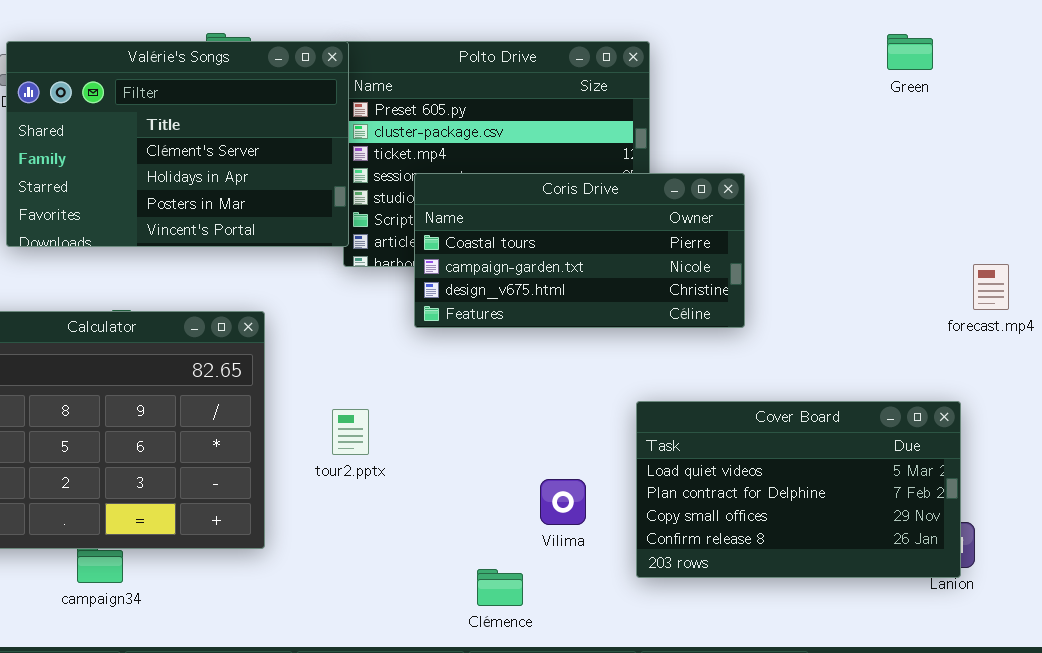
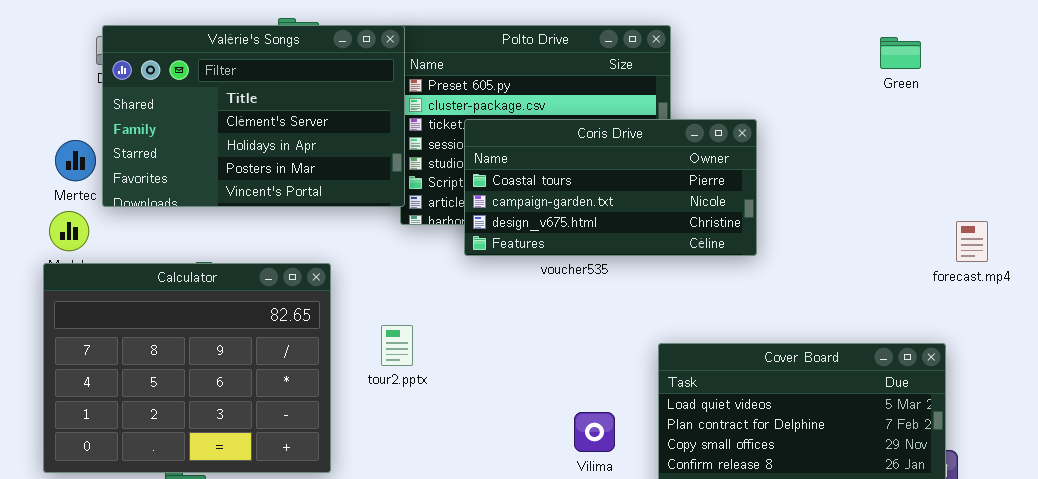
Green: [887,34,933,70] -> [880,37,921,69], moved
Coris Drive: [414,173,745,328] -> [464,119,757,256], moved
tour2.pptx: [332,409,369,455] -> [381,325,413,366], moved

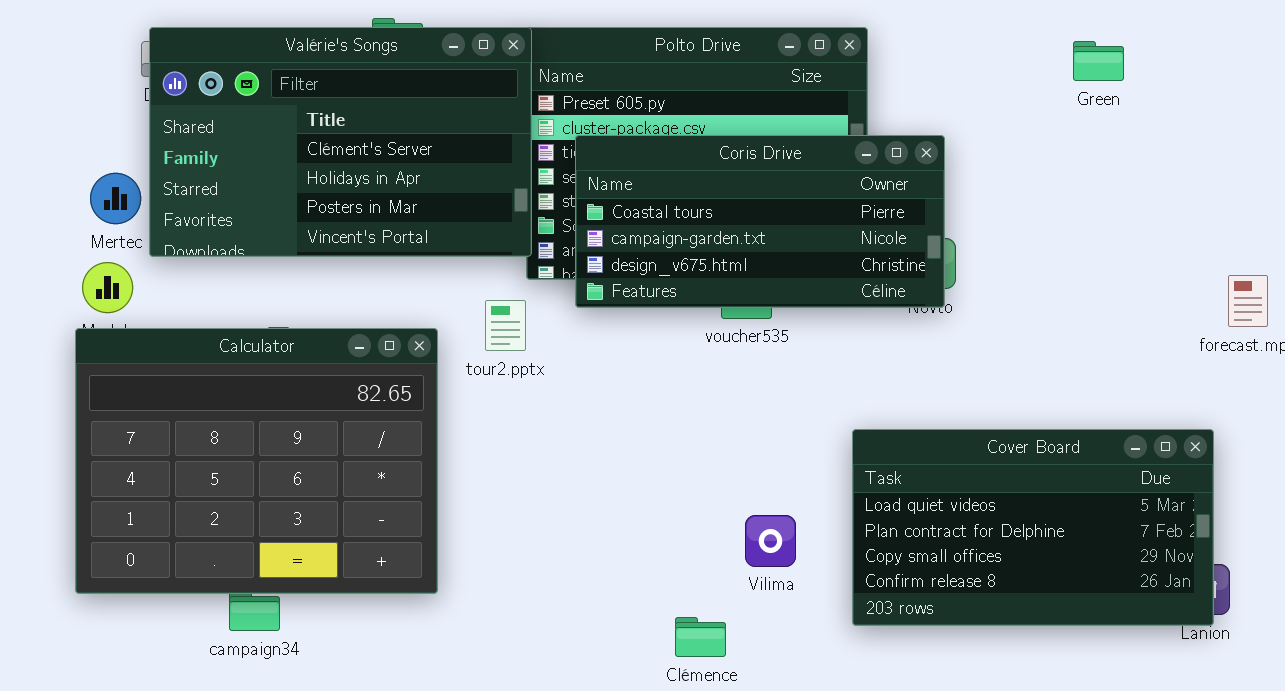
Green: [880,37,921,69] -> [1073,41,1124,81], moved
Coris Drive: [464,119,757,256] -> [575,135,945,308], moved
tour2.pptx: [381,325,413,366] -> [485,300,526,351], moved

